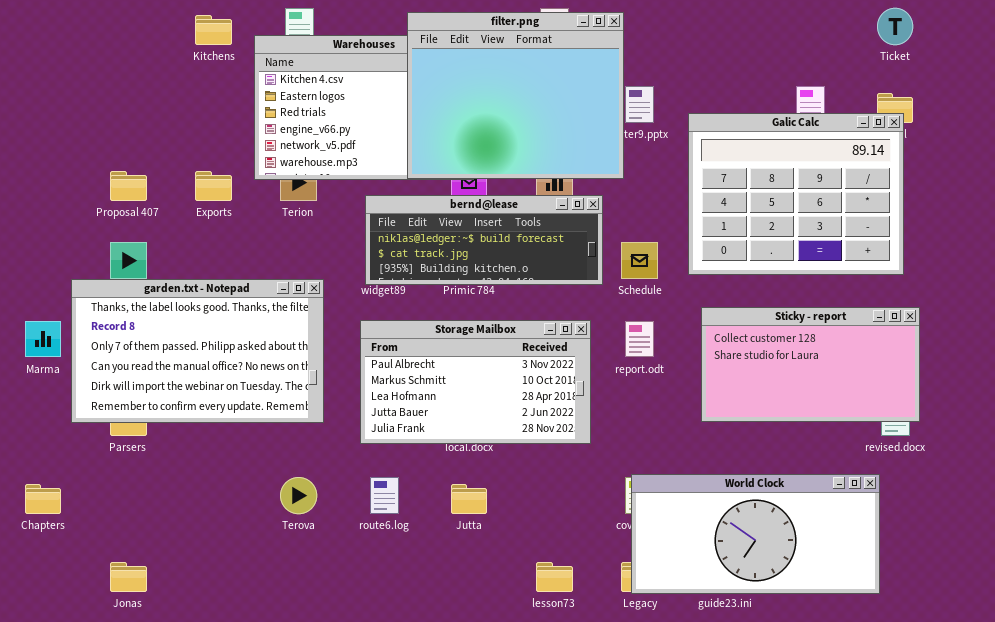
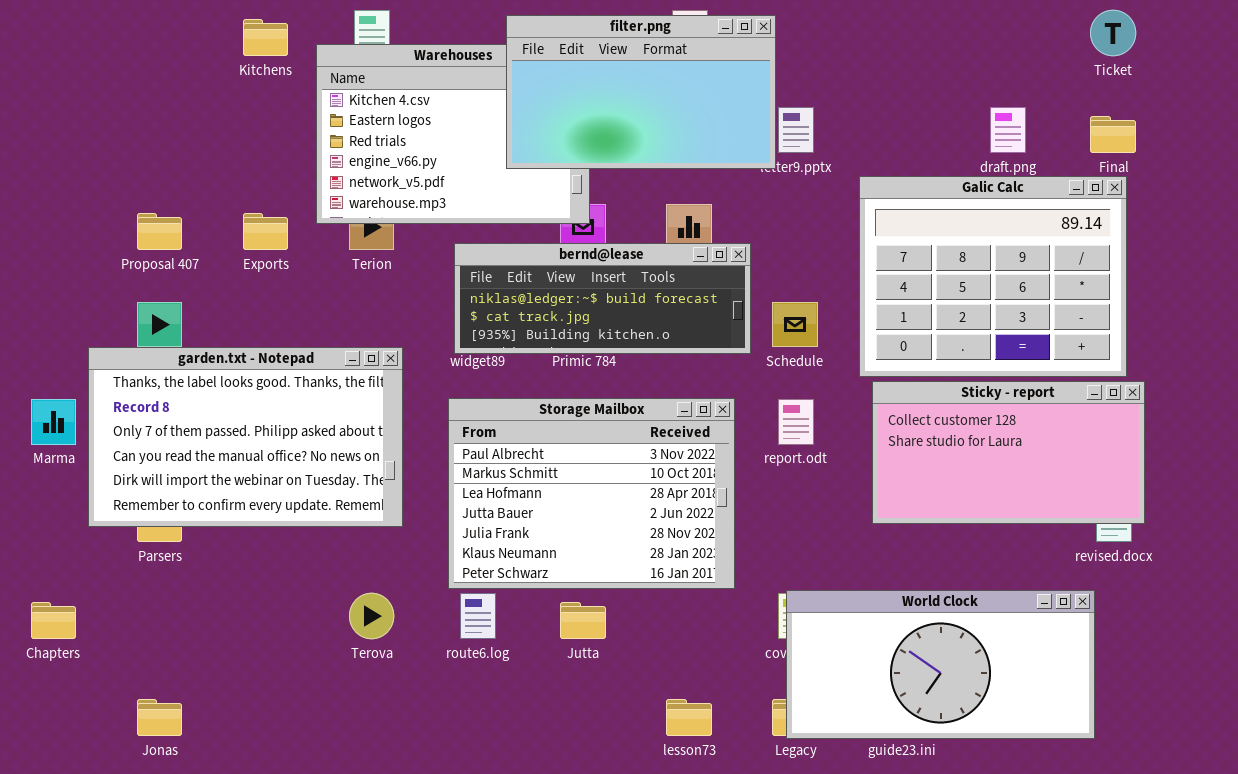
filter.png: [407,12,624,179] -> [506,15,776,169], resized
Galic Calc: [688,113,904,275] -> [859,176,1127,377], moved
Storage Mailbox: [360,320,591,444] -> [448,398,735,589], resized

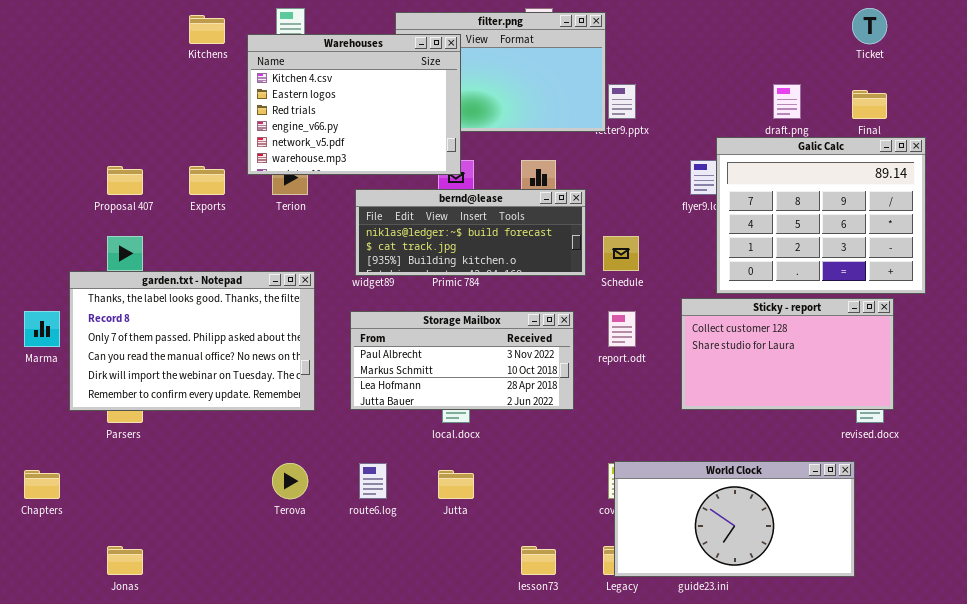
Warehouses: [316,44,590,224] -> [247,34,461,175], raised
Galic Calc: [859,176,1127,377] -> [716,137,926,294], moved
Storage Mailbox: [448,398,735,589] -> [350,311,574,410], resized

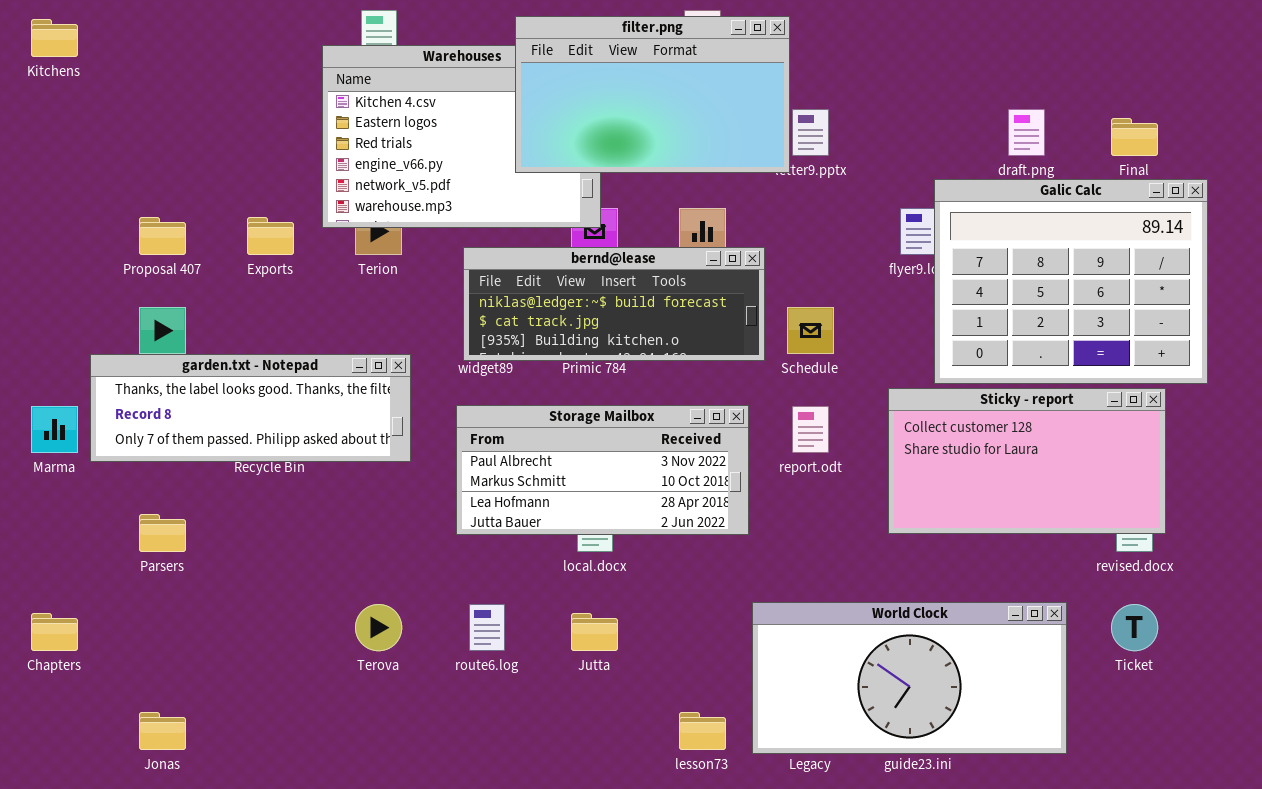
Ticket: [852,8,887,44] -> [1111,604,1158,651], moved
filter.png: [395,12,606,132] -> [515,16,790,173], raised
Kitchens: [189,15,225,44] -> [31,19,78,57], moved
garden.txt - Notepad: [69,271,315,411] -> [90,354,411,462], resized
World Clock: [614,461,855,577] -> [752,602,1067,754], moved

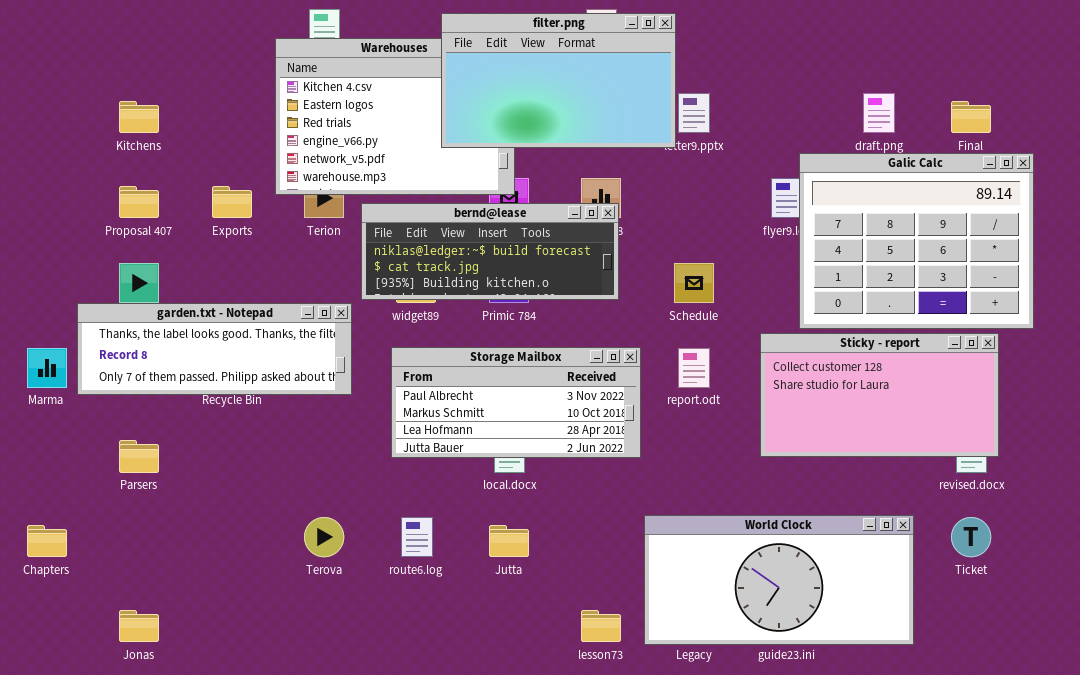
Kitchens: [31,19,78,57] -> [119,101,159,133], moved
bernd@lease: [463,247,765,361] -> [361,203,619,300], moved

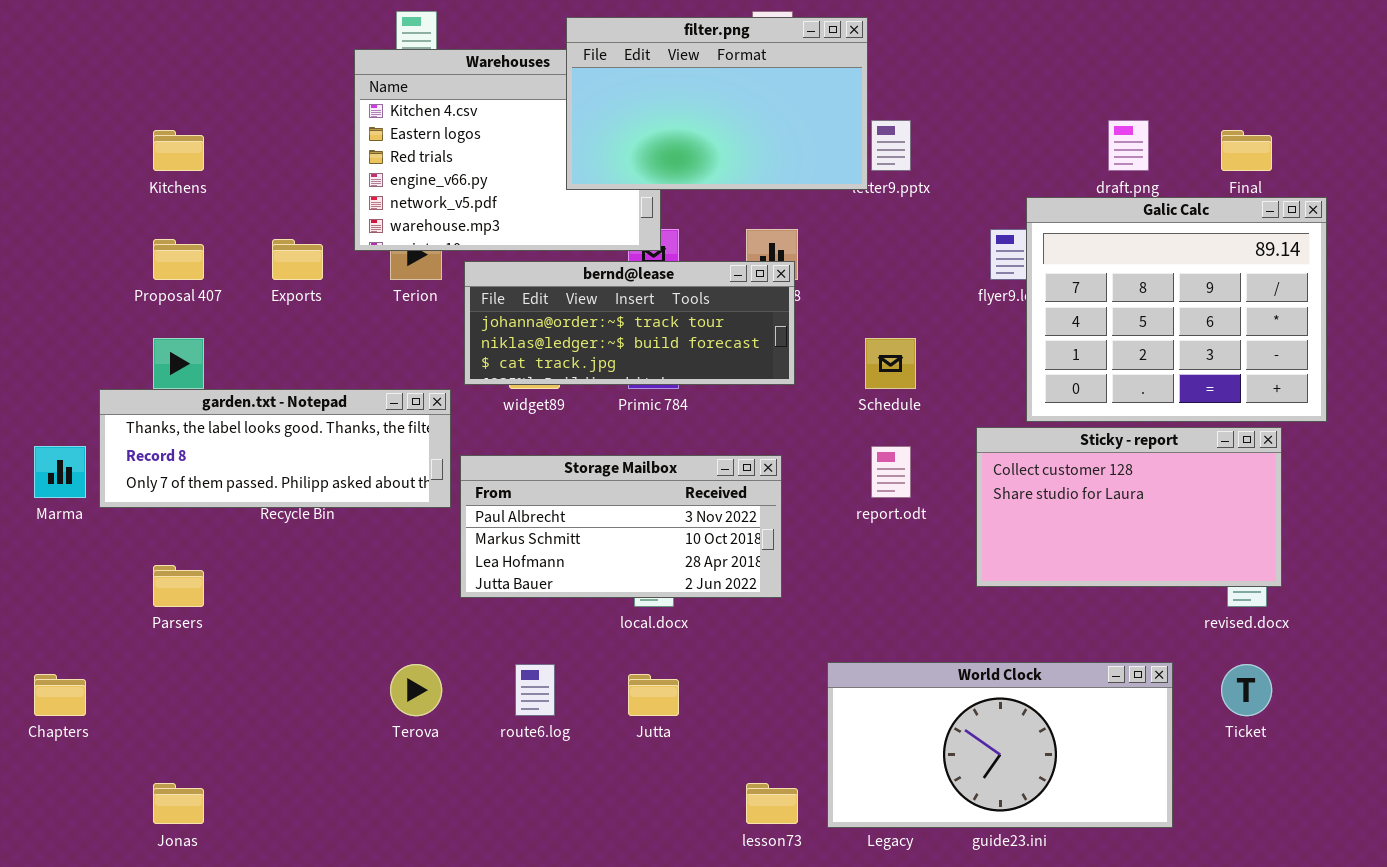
bernd@lease: [361,203,619,300] -> [464,261,795,385], scrolled up 1 row
Storage Mailbox: [391,347,641,458] -> [460,455,782,598], moved

